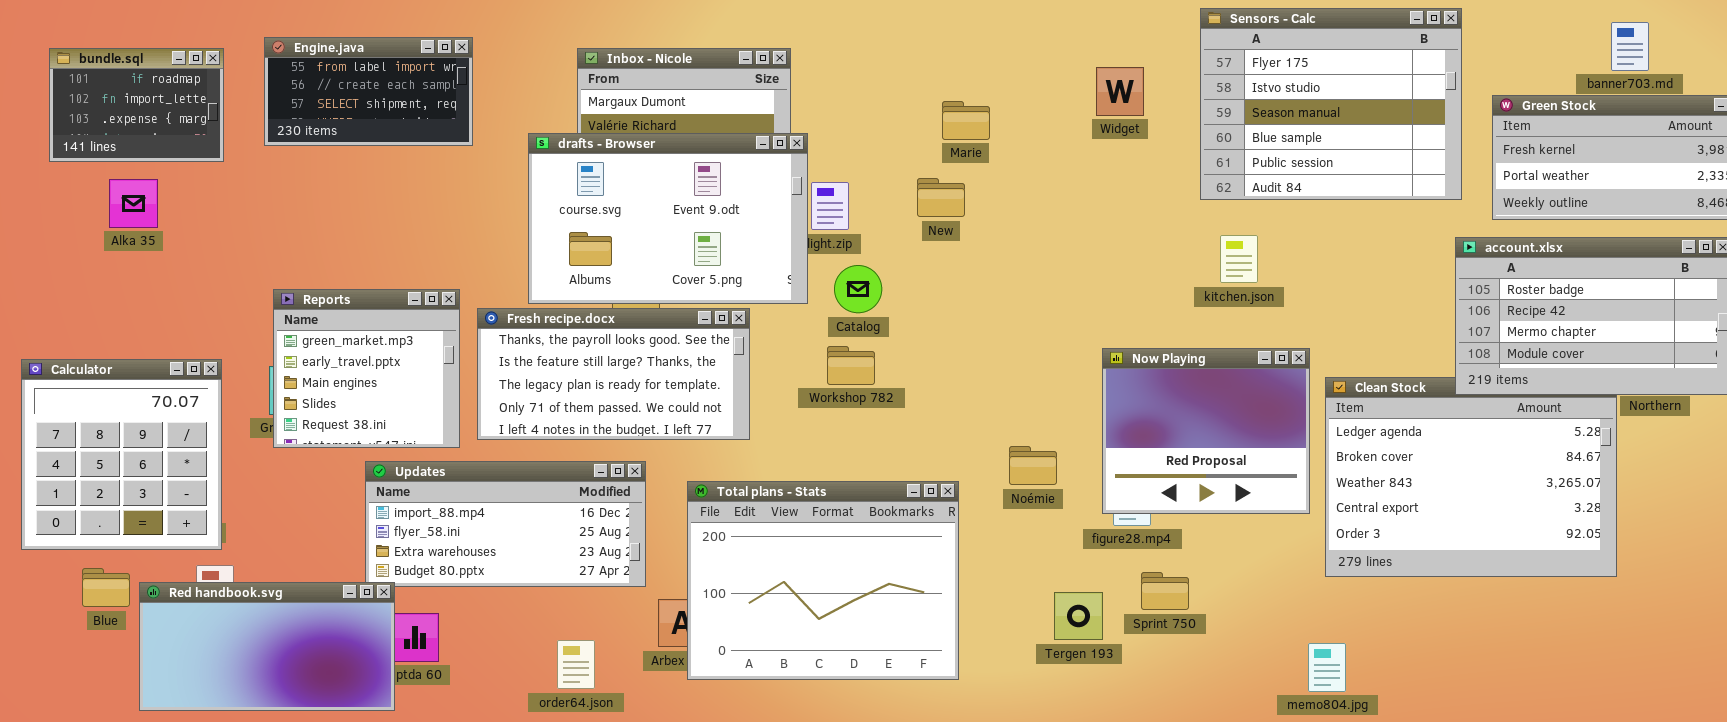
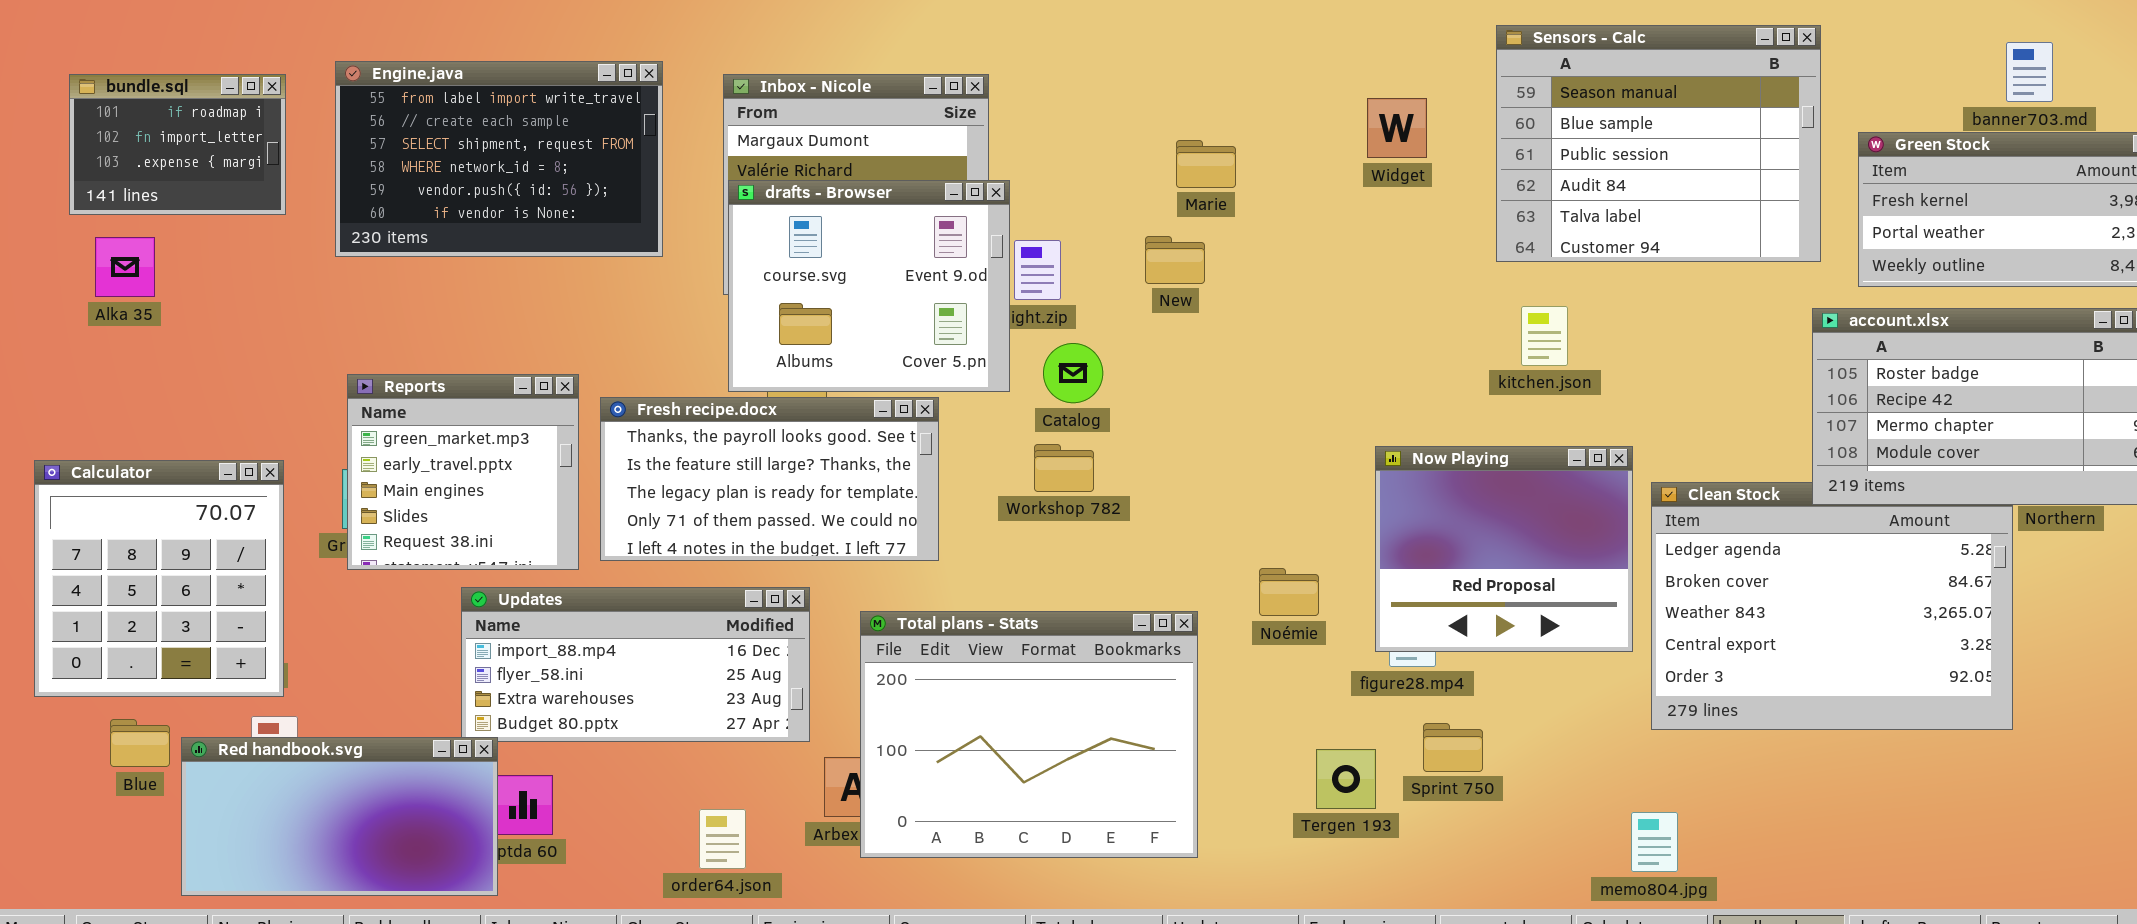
Sensors - Calc: [1200,8,1462,200] -> [1496,25,1821,262], scrolled down 2 rows
Engine.java: [264,37,473,146] -> [335,61,663,257], resized
drafts - Browser: [528,133,808,304] -> [728,180,1010,392], resized
Alka 35: [109,179,158,228] -> [95,237,155,297], moved

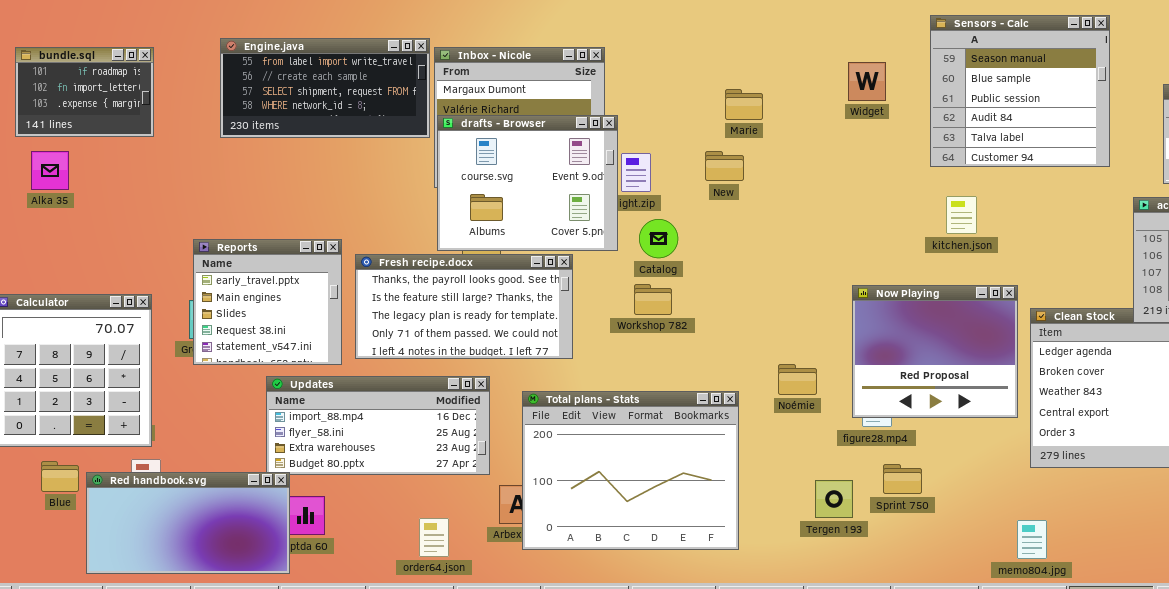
Sensors - Calc: [1496,25,1821,262] -> [930,15,1110,167], resized
Engine.java: [335,61,663,257] -> [220,38,430,138], moved, resized
Reports: [347,374,579,570] -> [193,239,342,365], scrolled down 1 row

